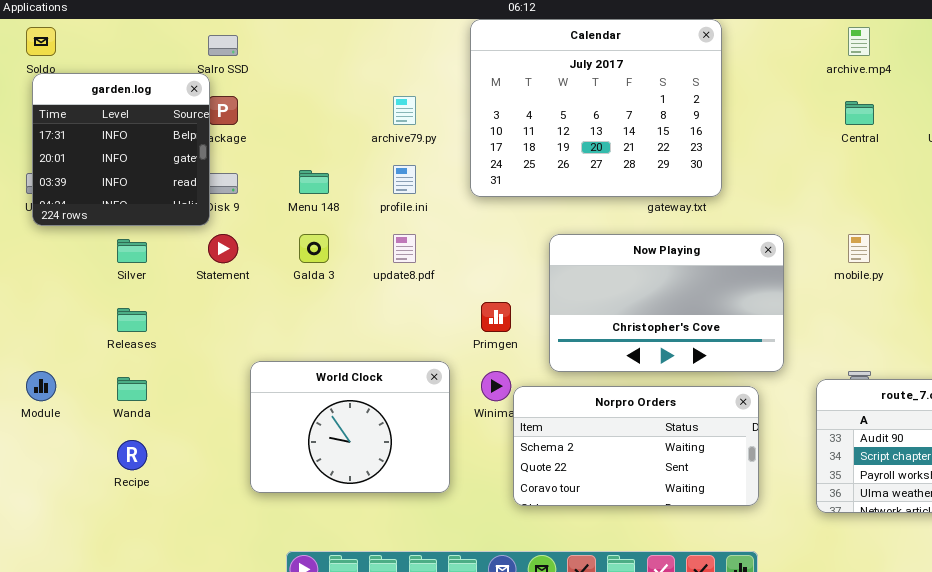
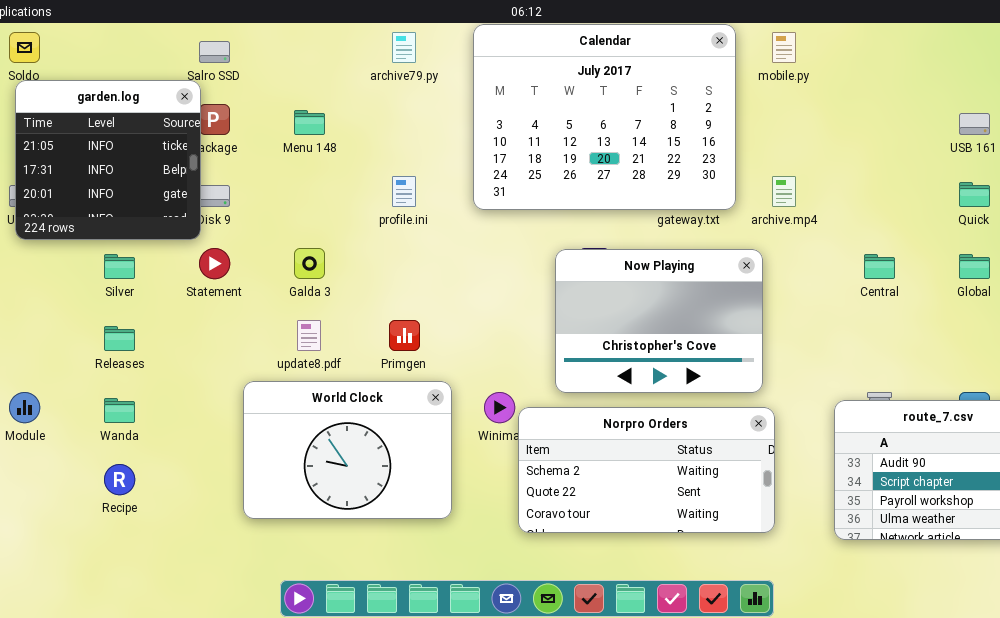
archive.mp4: [848,27,870,56] -> [772,176,796,207], moved
garden.log: [32,73,210,226] -> [15,80,201,240], scrolled up 1 row
archive79.py: [393,96,416,125] -> [392,32,416,63], moved
Central: [845,101,874,125] -> [864,254,895,279], moved
Menu 148: [299,170,329,194] -> [294,110,325,135], moved
update8.pdf: [393,234,416,263] -> [297,320,321,351], moved
mobile.py: [848,234,870,263] -> [772,32,796,63], moved
Now Playing: [549,234,784,372] -> [555,249,763,393], resized
Primgen: [481,302,511,332] -> [389,320,420,351], moved

